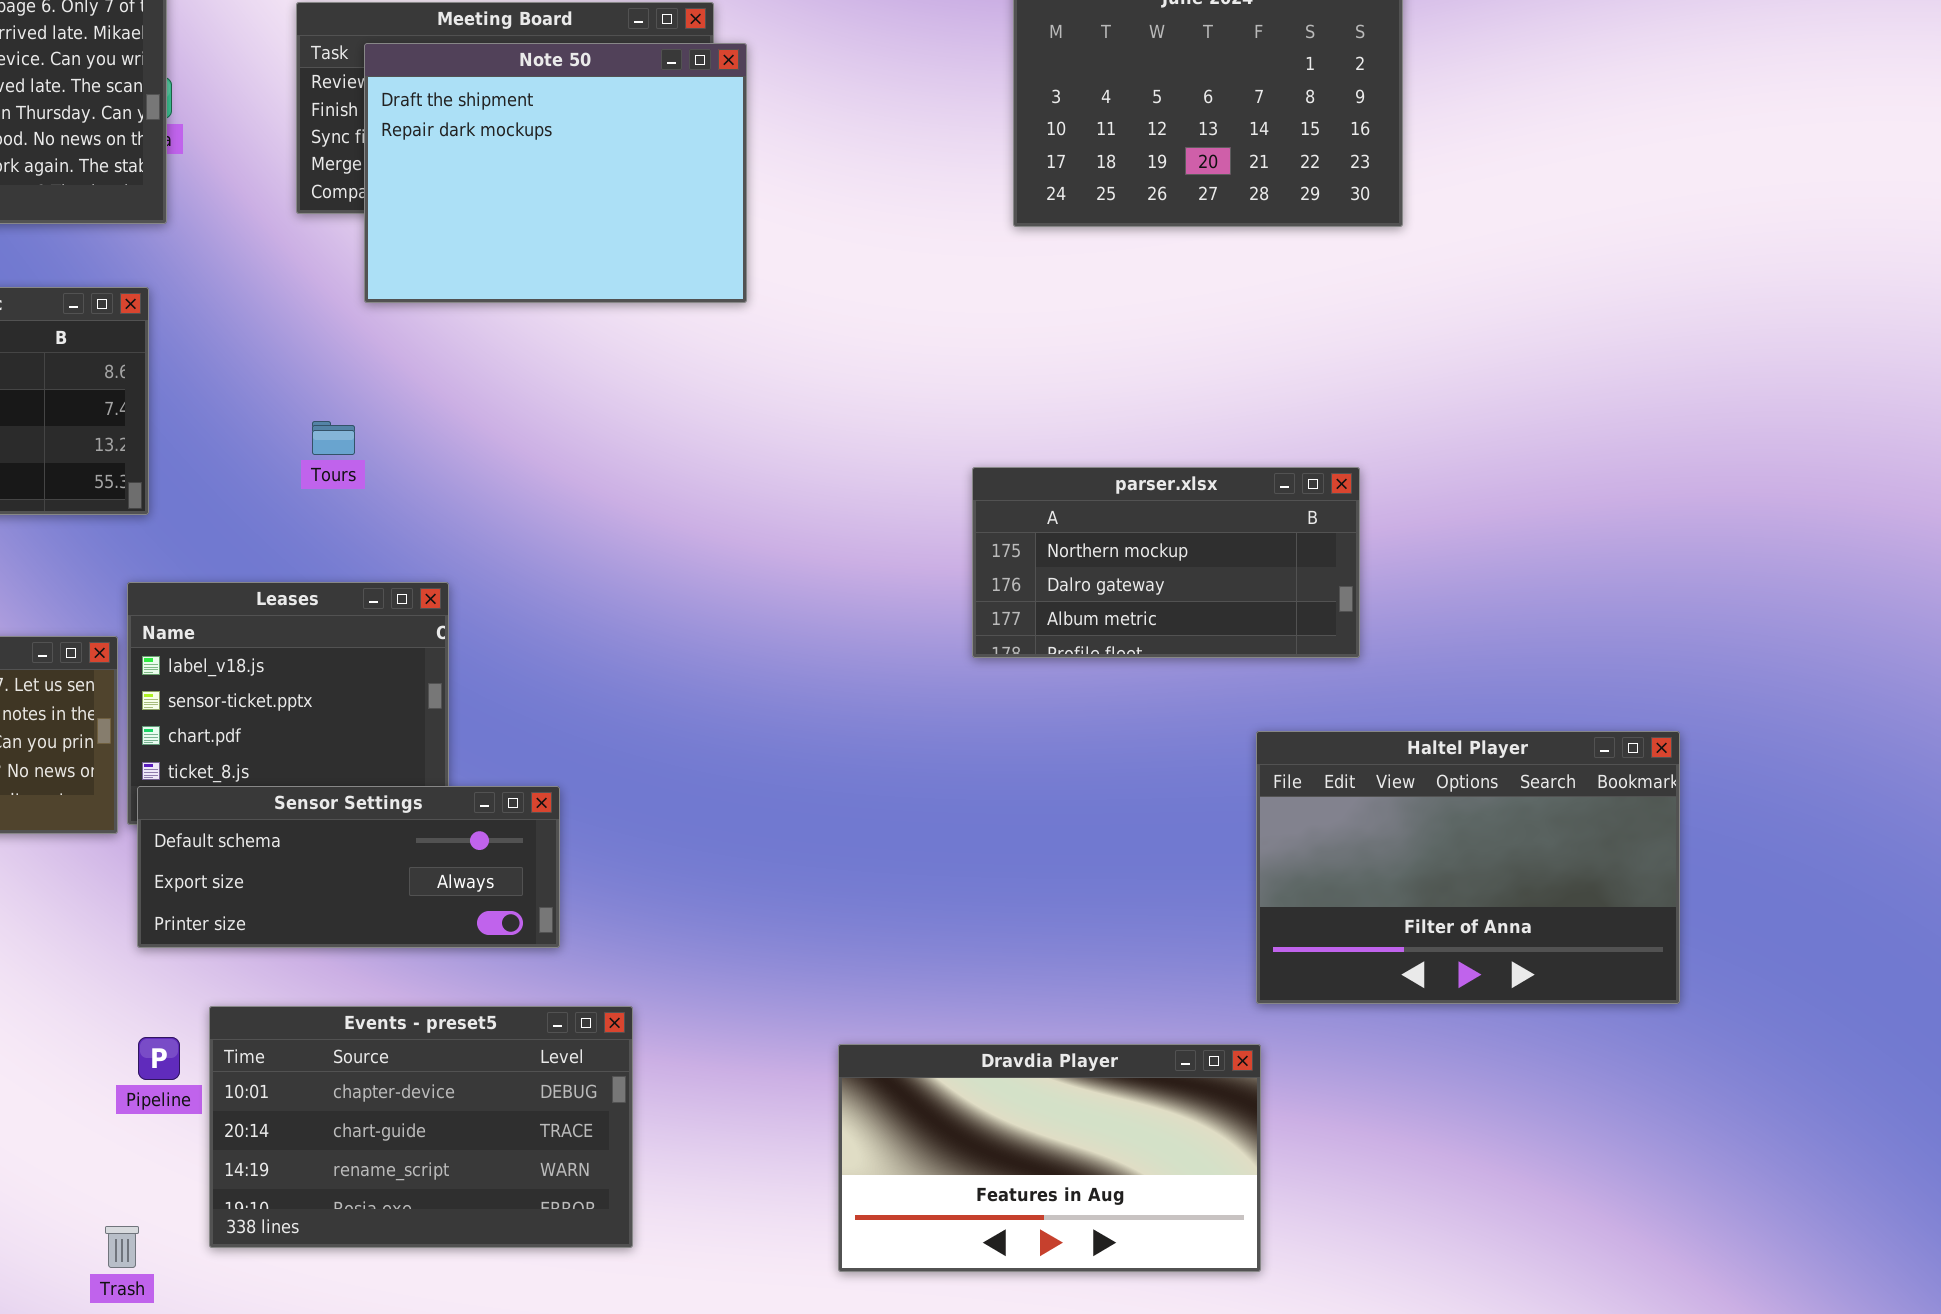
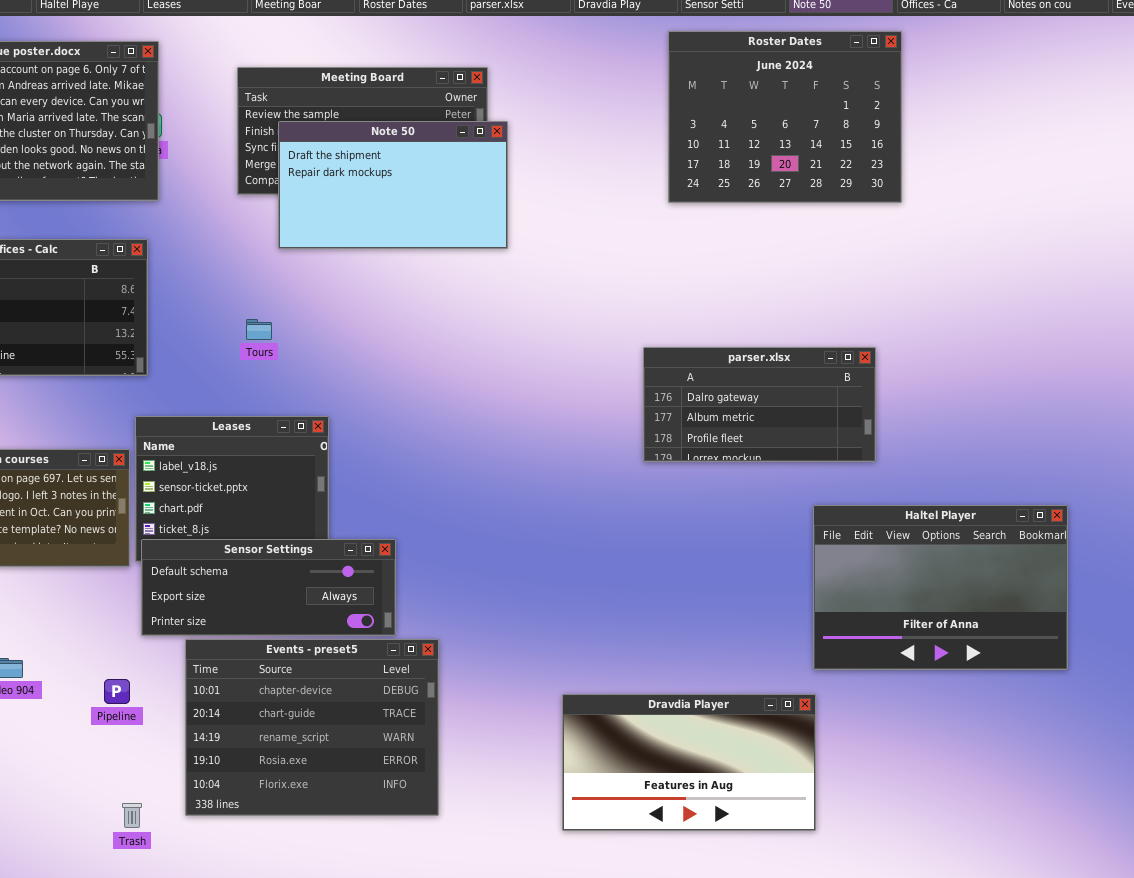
Note 50: [364,43,747,303] -> [278,121,508,249], resized
parser.xlsx: [972,467,1360,658] -> [643,347,876,462], scrolled down 1 row
Events - preset5: [209,1006,633,1248] -> [185,639,439,816], resized
Pipeline: [138,1037,180,1080] -> [104,679,130,704], moved

